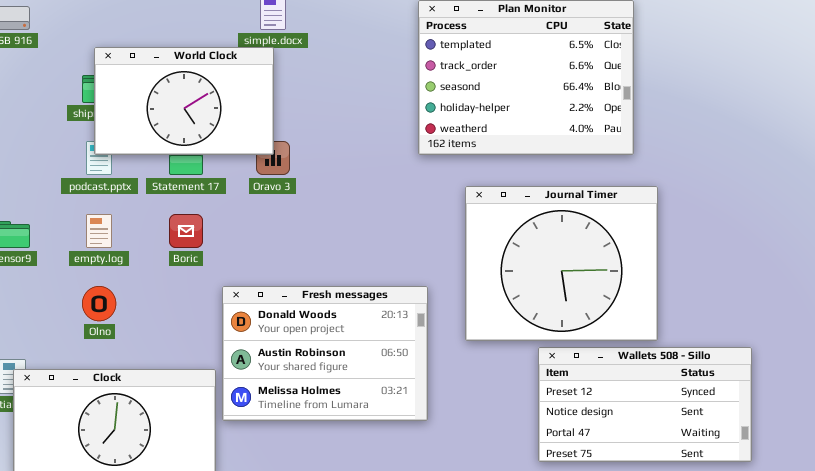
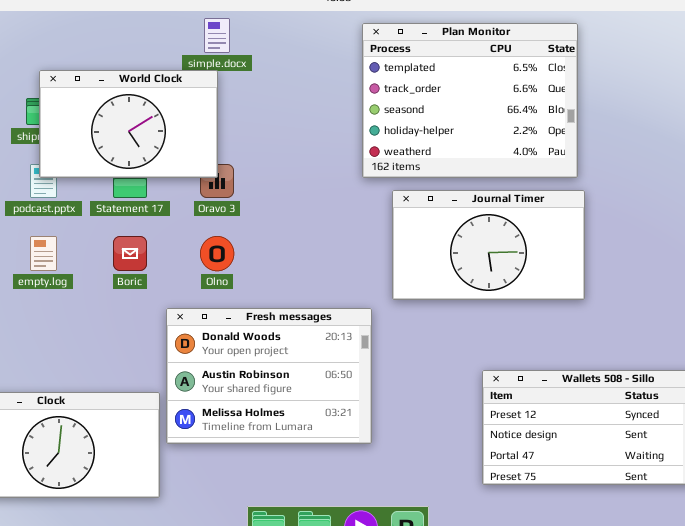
Journal Timer: [465,186,658,341] -> [392,190,585,300], moved, resized
Olno: [82,286,116,321] -> [200,236,234,271], moved

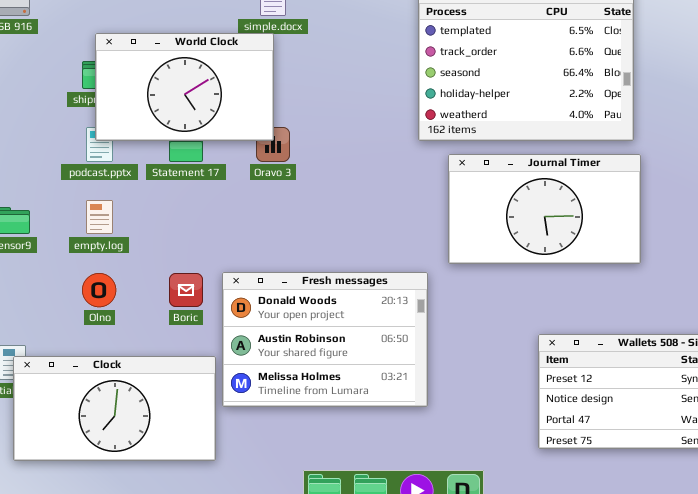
Boric: [113,236,147,271] -> [169,273,203,307], moved
Olno: [200,236,234,271] -> [82,273,116,307], moved

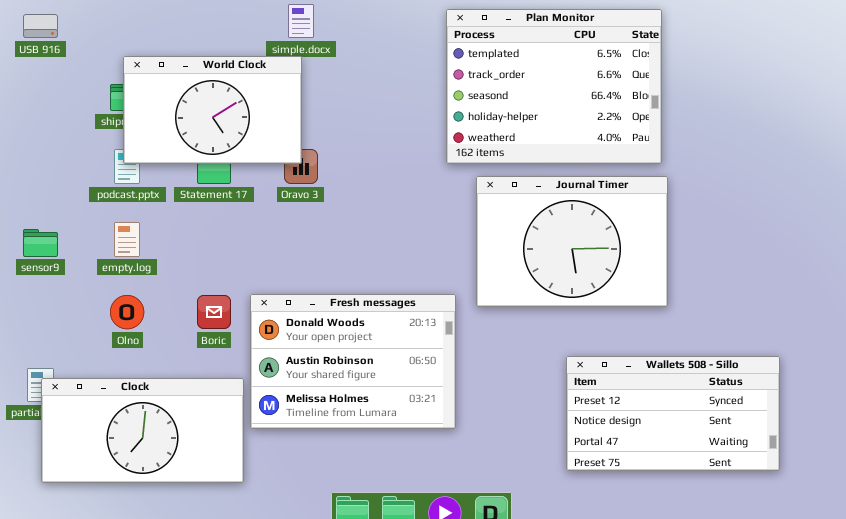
Journal Timer: [448,154,641,264] -> [476,176,668,307], resized

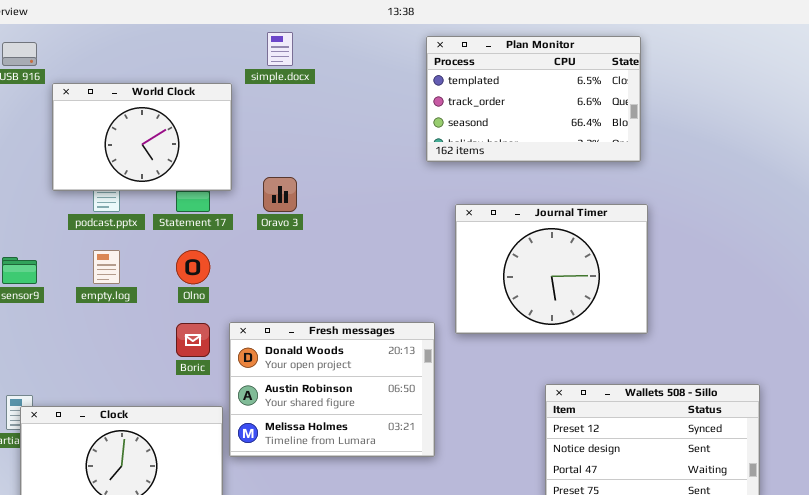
Plan Monitor: [446,9,662,164] -> [426,36,641,162], resized
World Clock: [123,56,302,164] -> [52,83,232,191], moved
Olno: [110,295,144,329] -> [176,250,210,284], moved

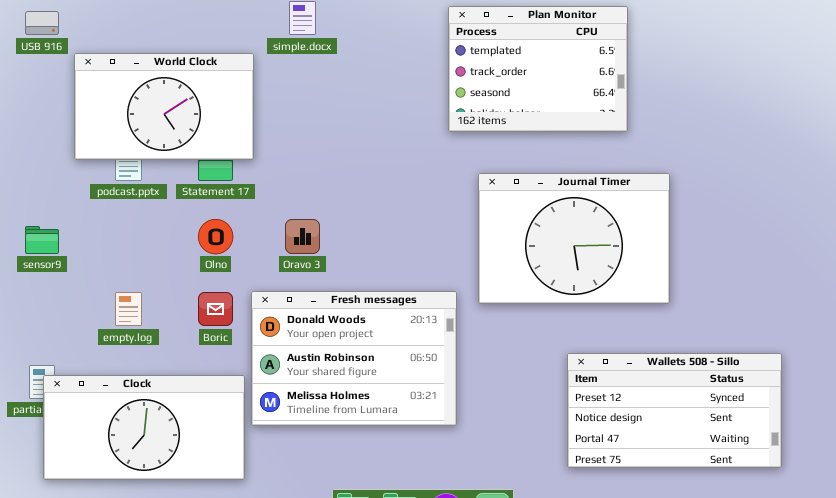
Plan Monitor: [426,36,641,162] -> [448,6,628,132], resized
Oravo 3: [263,177,297,212] -> [285,219,320,254], moved
empty.log: [93,250,120,284] -> [115,292,142,326], moved

